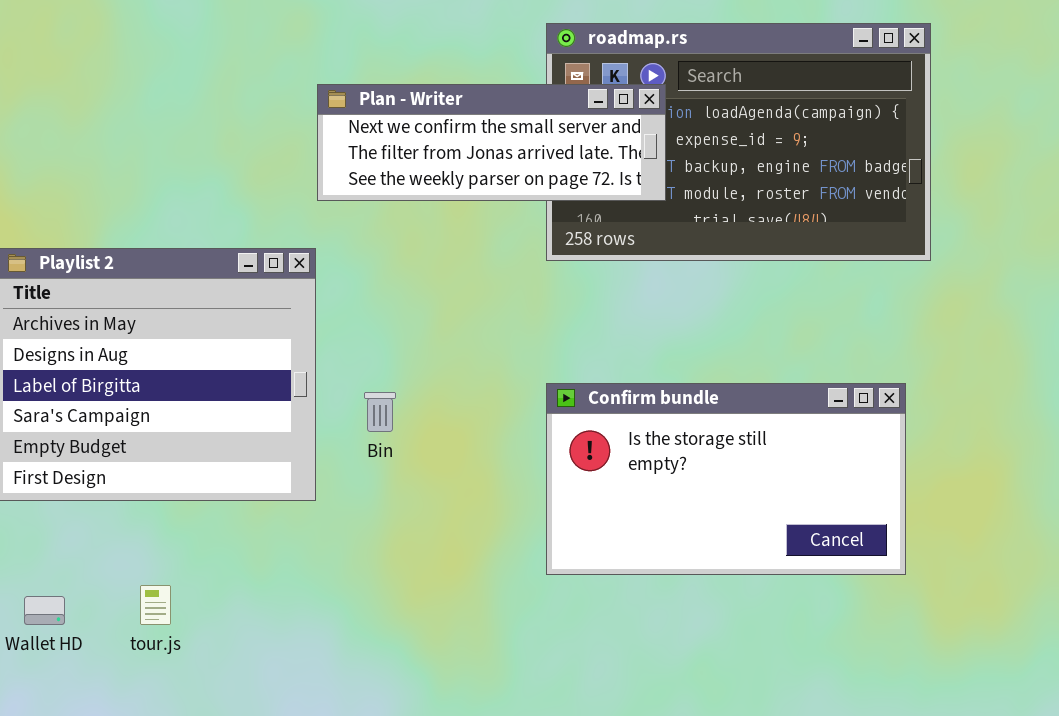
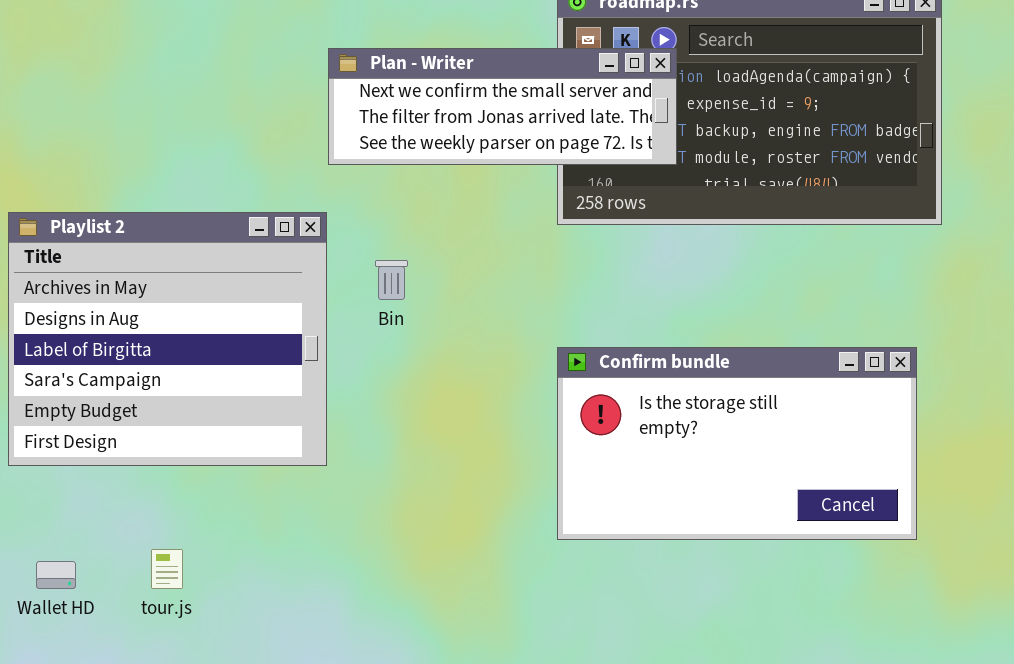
Bin: [364,392,396,432] -> [375,260,408,300], moved

